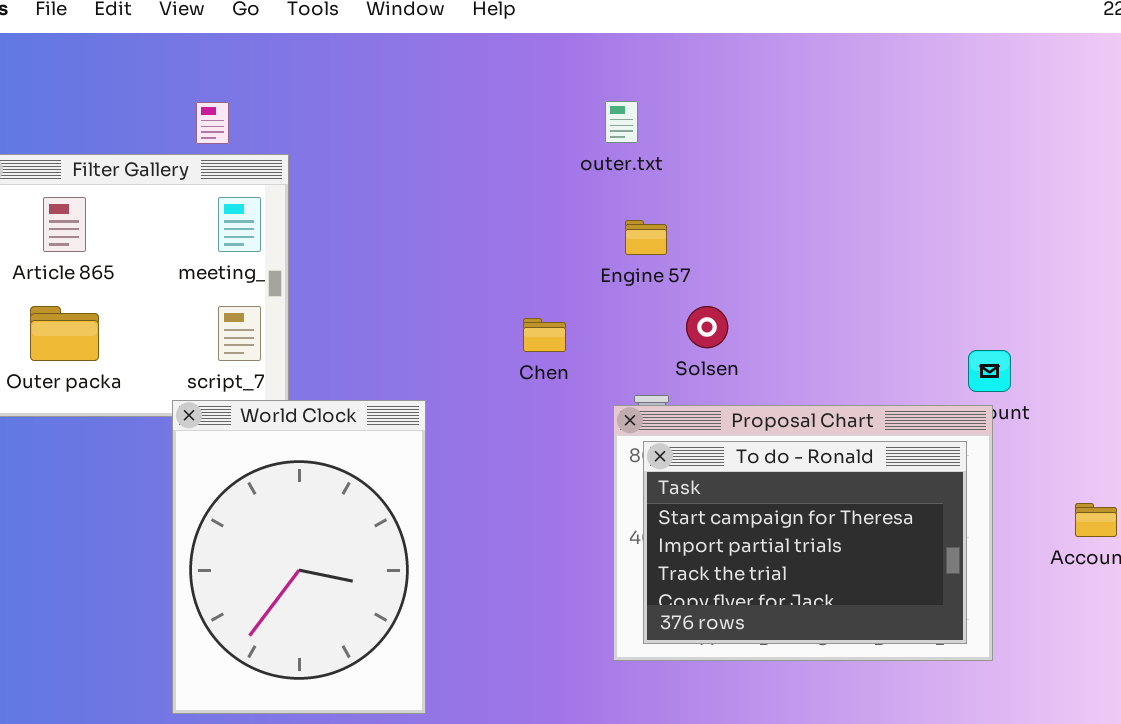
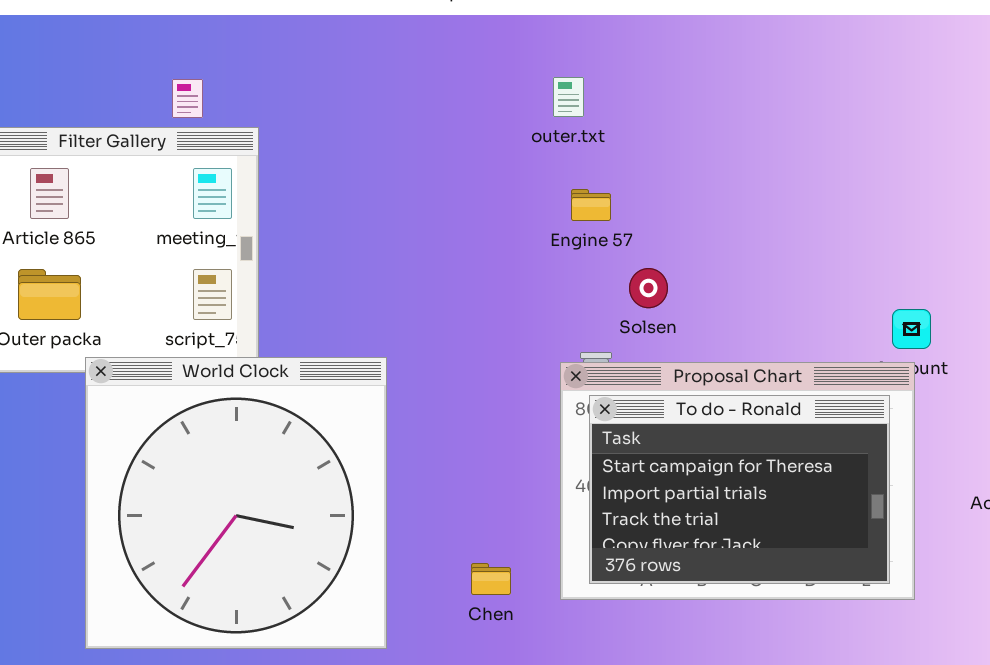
Chen: [523,318,566,352] -> [471,563,511,595], moved
World Clock: [172,400,426,714] -> [85,357,387,649], resized

